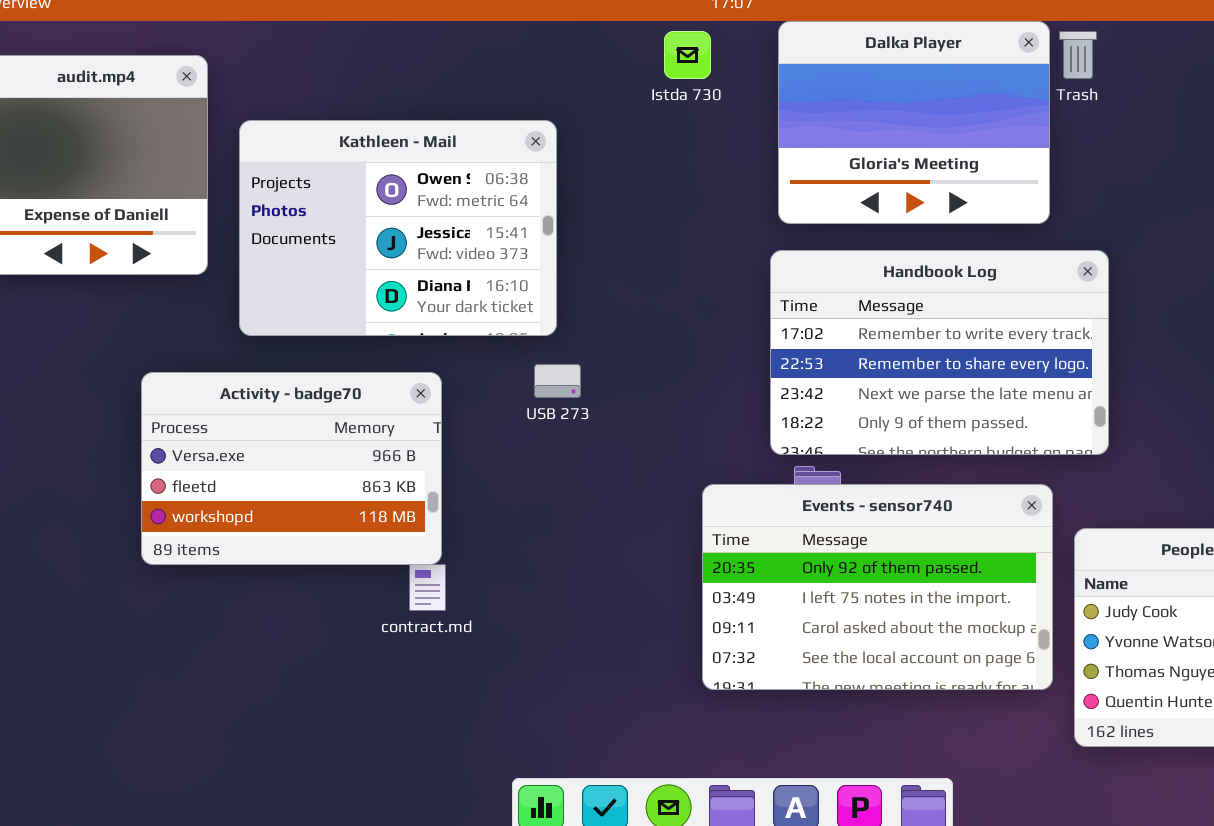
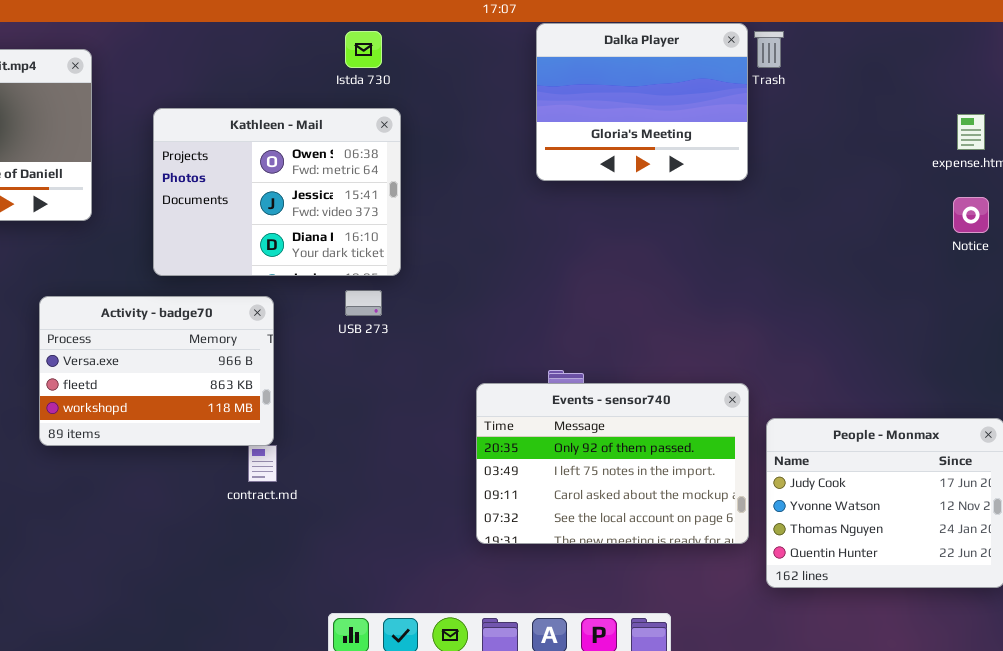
Istda 730: [664,31,711,79] -> [345,31,382,68], moved
Kathleen - Mail: [239,120,557,336] -> [153,108,401,276], moved
Handbook Log: [770,250,1109,455] -> none, closed

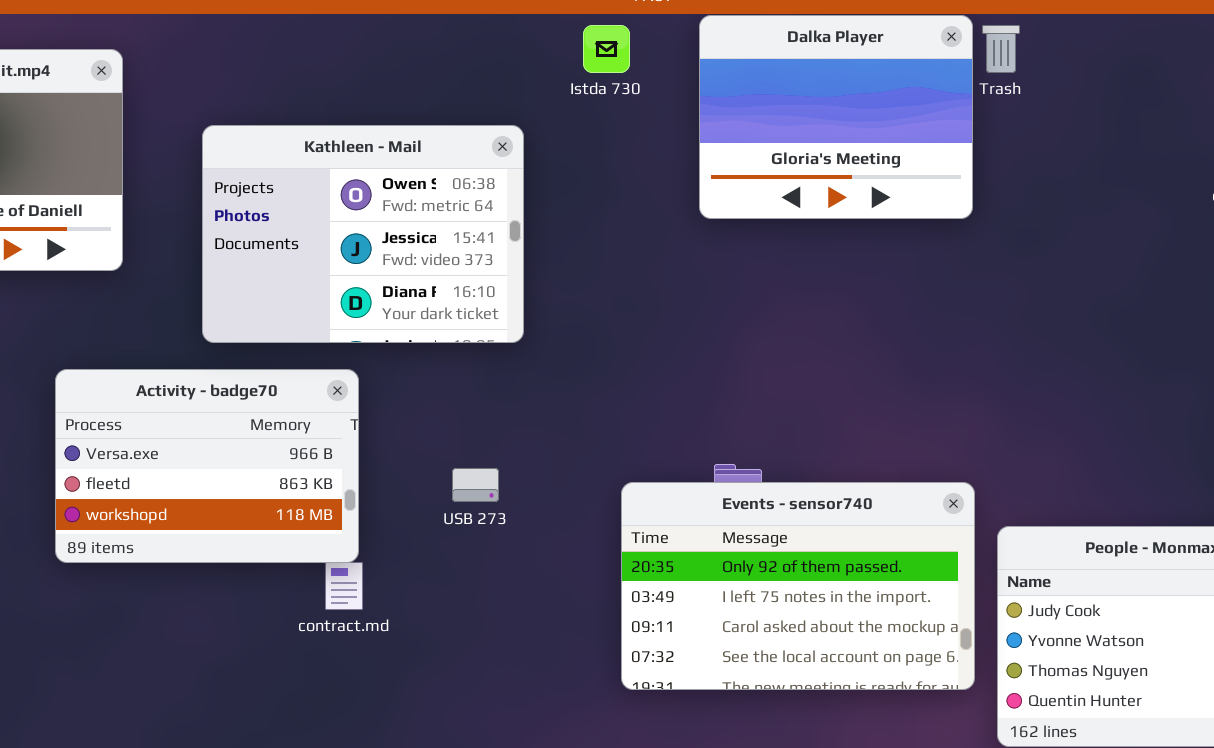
Istda 730: [345,31,382,68] -> [583,25,630,73], moved
USB 273: [345,290,382,316] -> [452,468,499,502], moved

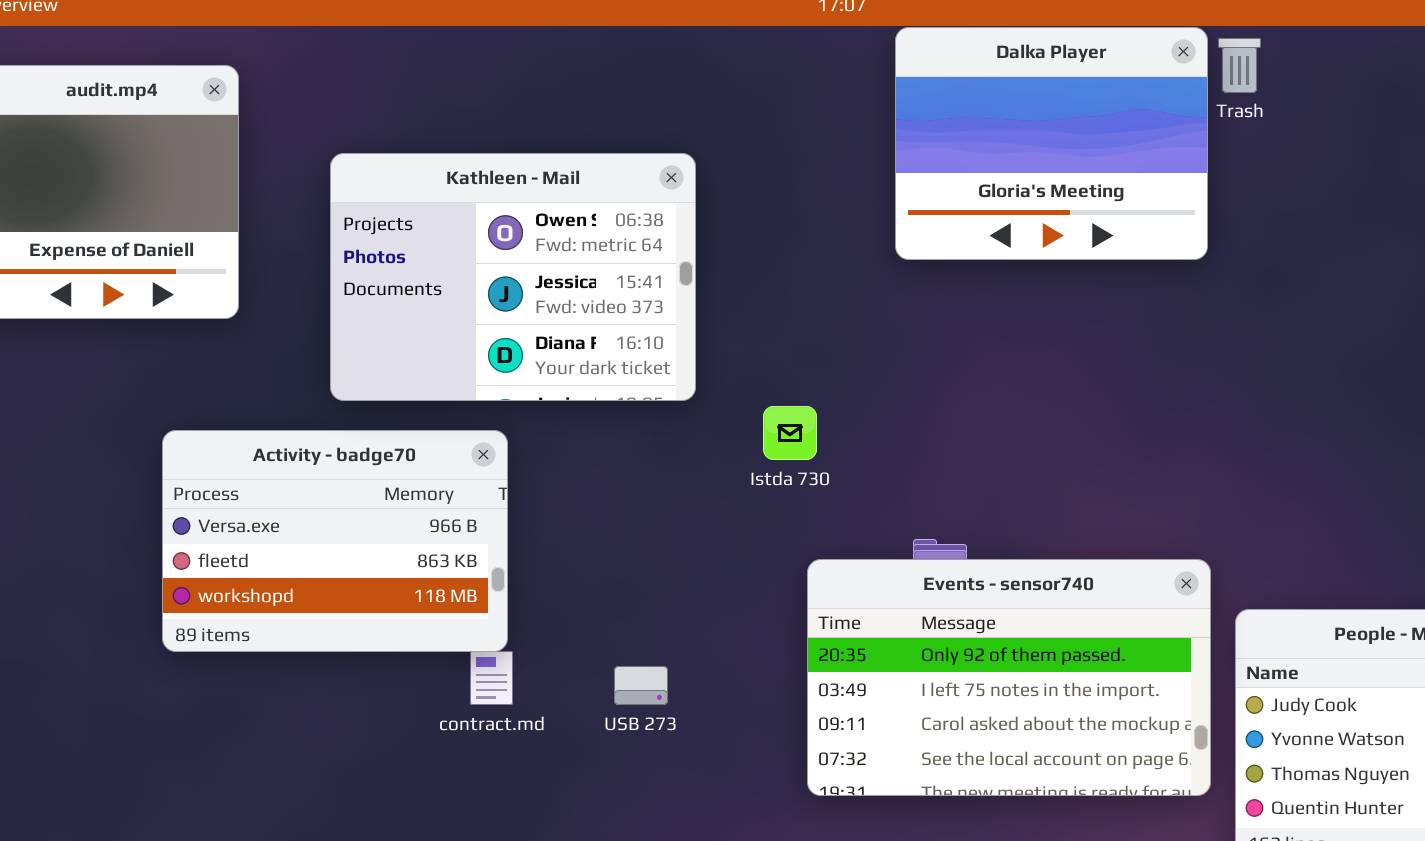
Istda 730: [583,25,630,73] -> [763,406,817,460], moved
USB 273: [452,468,499,502] -> [614,666,668,705], moved

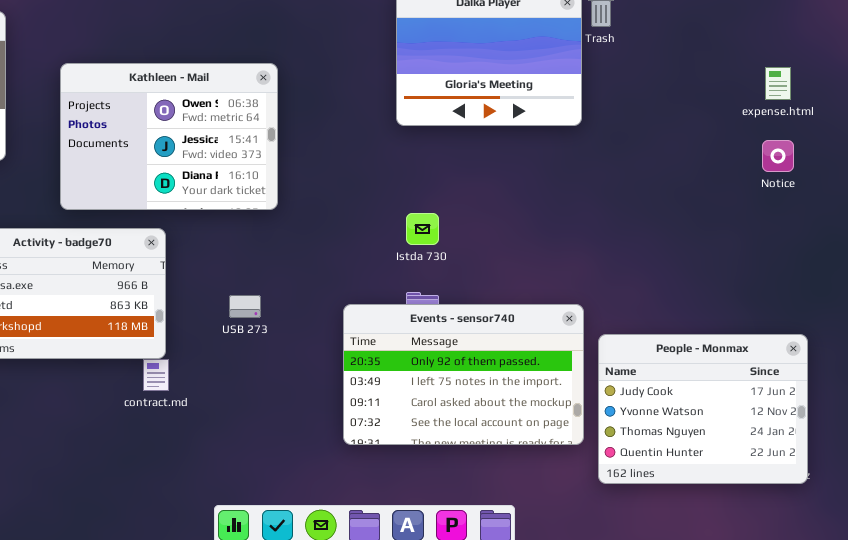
Istda 730: [763,406,817,460] -> [406,213,439,245], moved
USB 273: [614,666,668,705] -> [229,295,261,318], moved

